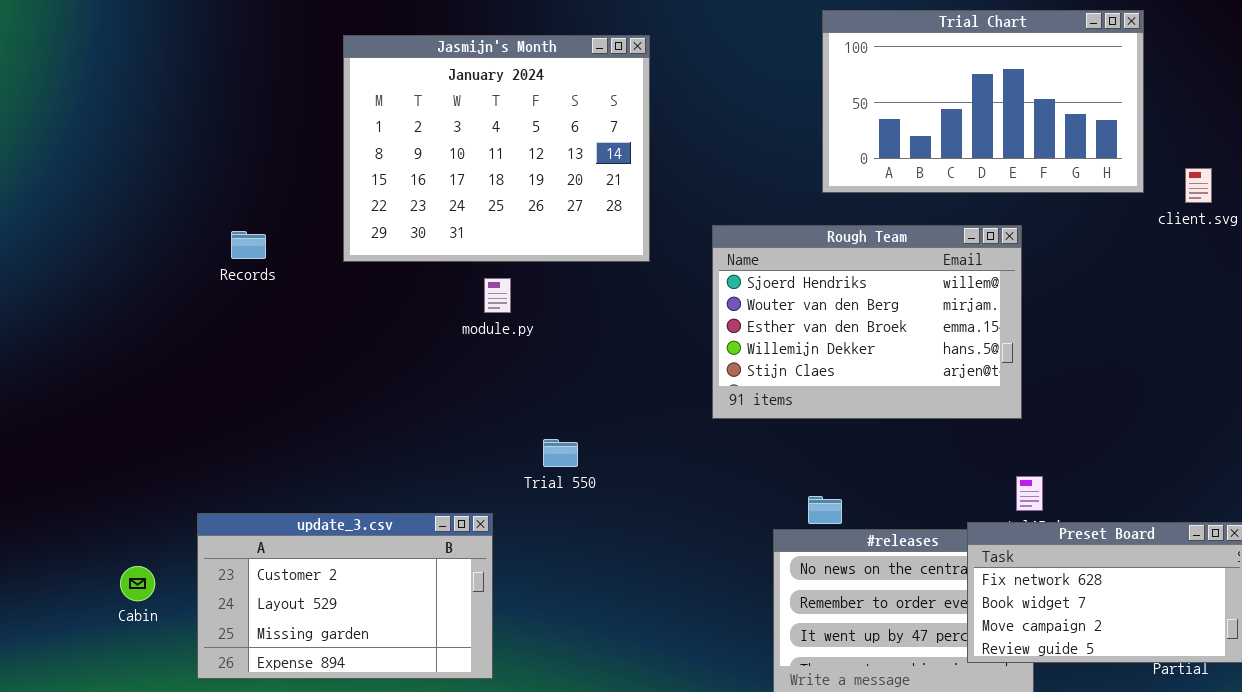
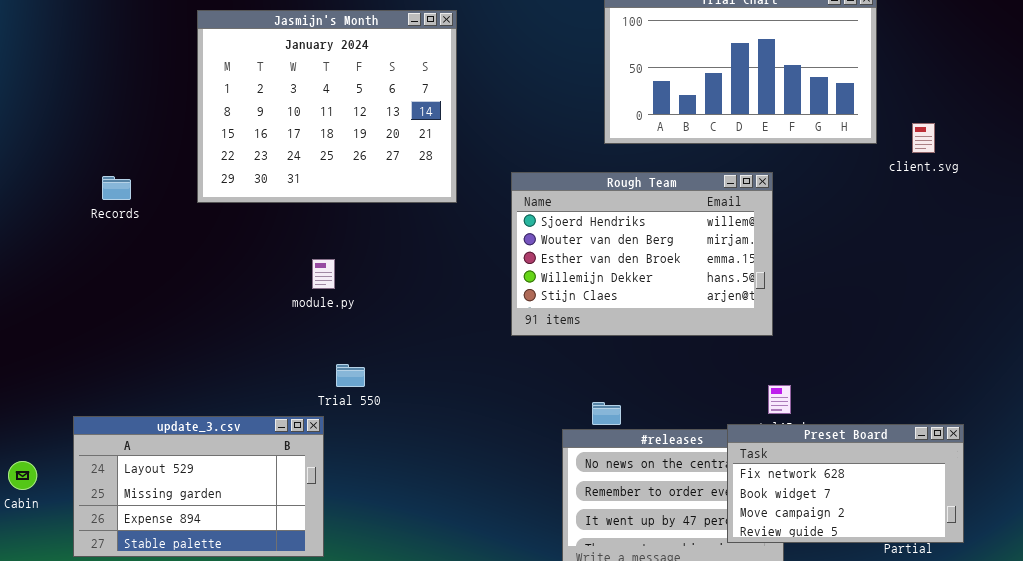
module.py: [484,278,511,313] -> [312,259,335,289], moved
Trial 550: [543,439,578,467] -> [336,364,365,387], moved
update_3.csv: [197,513,493,679] -> [73,416,324,557], scrolled down 1 row

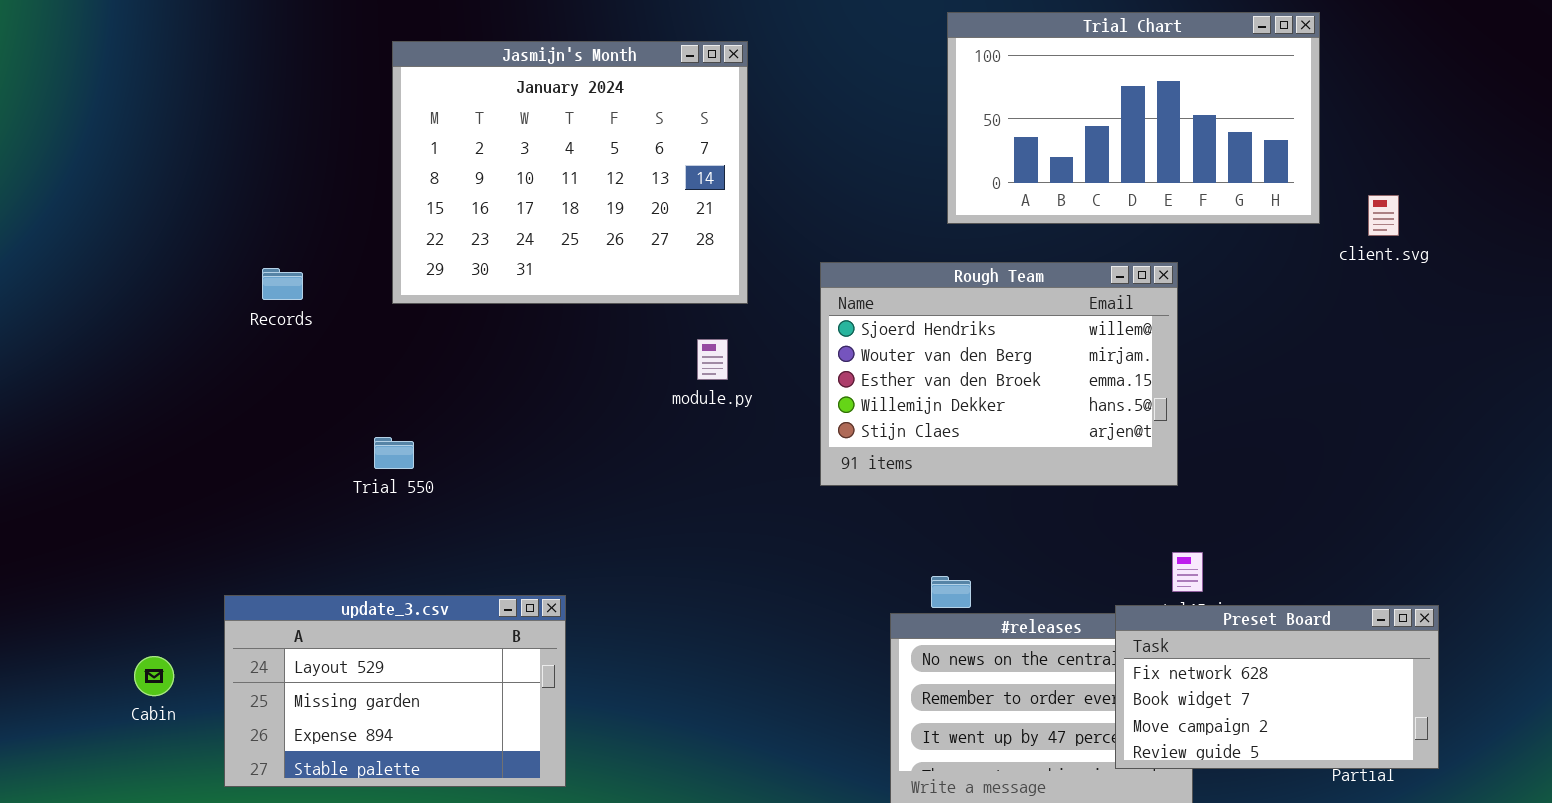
module.py: [312,259,335,289] -> [697,339,728,380], moved
Trial 550: [336,364,365,387] -> [374,437,414,469], moved

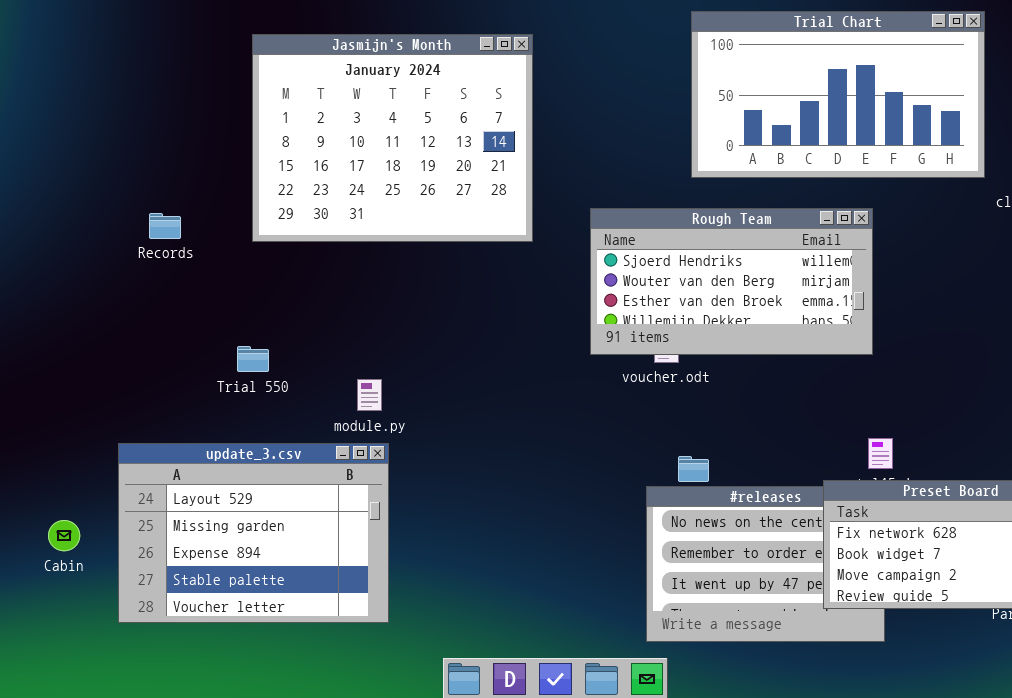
Rough Team: [820,262,1178,486] -> [590,208,873,355], resized
module.py: [697,339,728,380] -> [357,379,382,411], moved
update_3.csv: [224,595,566,787] -> [118,443,389,623], resized

